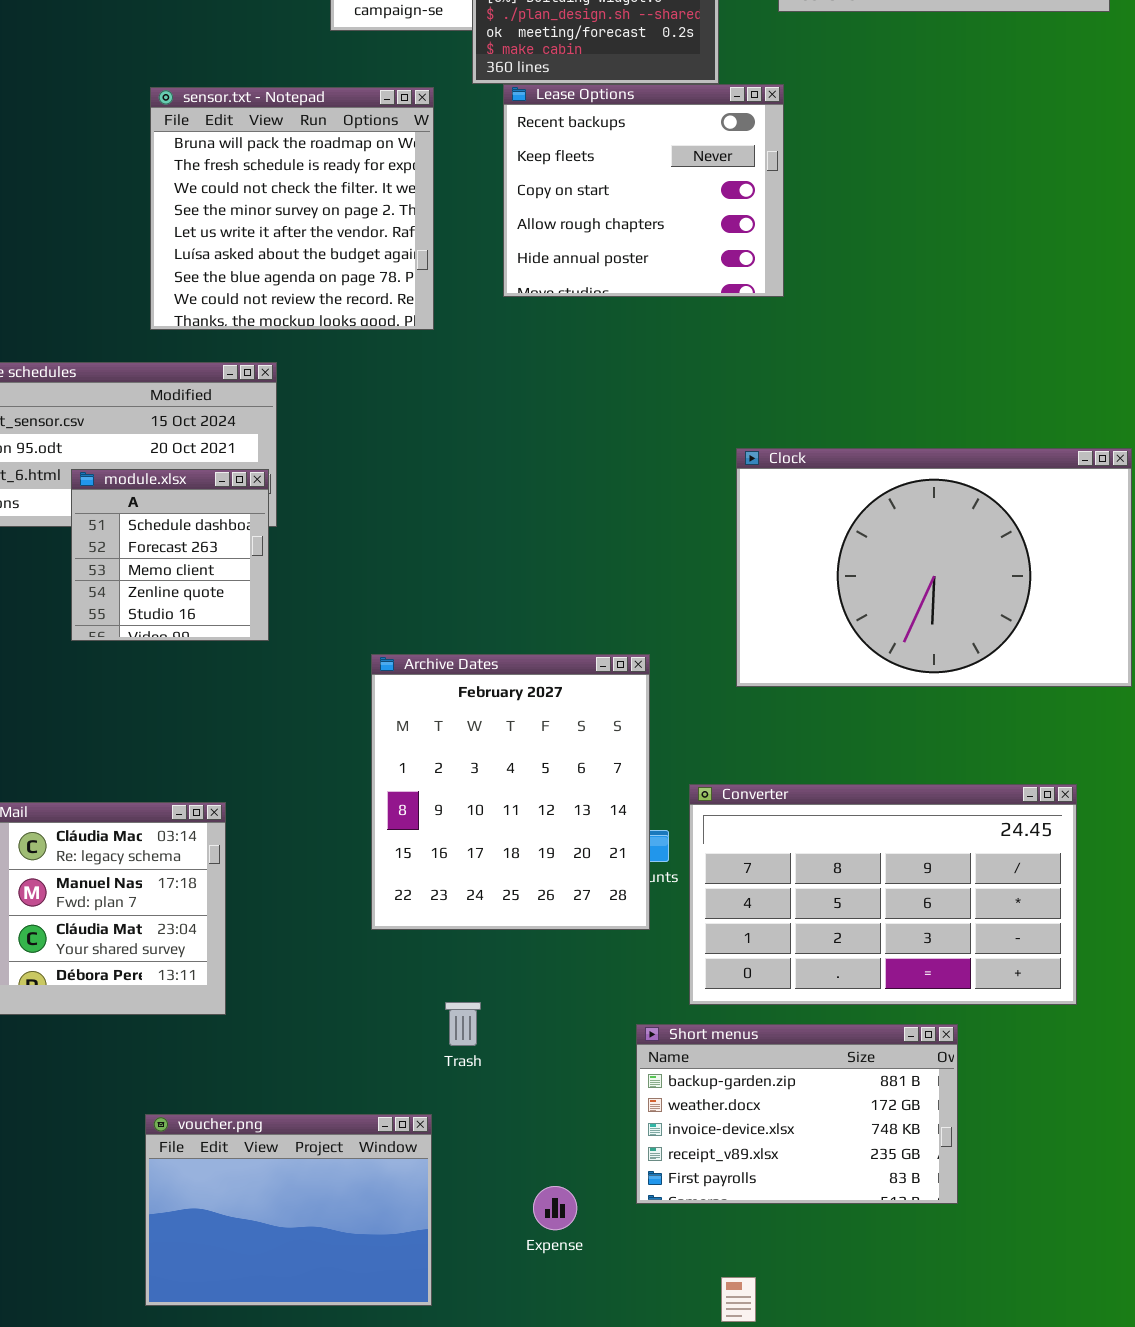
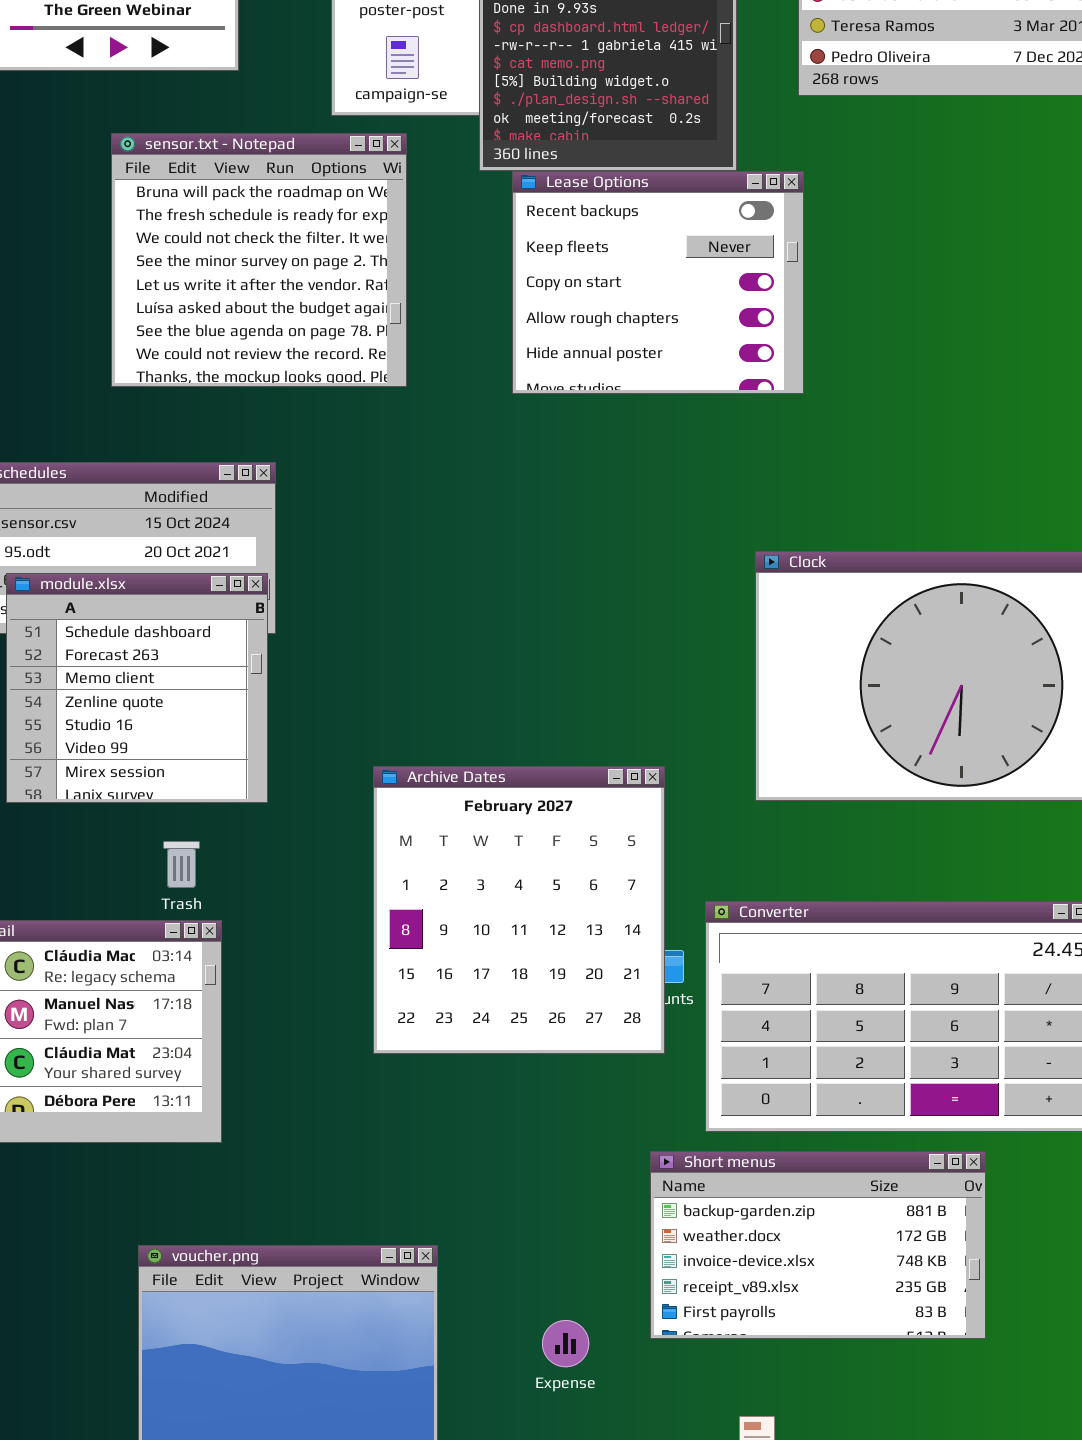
sensor.txt - Notepad: [150,87,434,330] -> [111,133,407,387], moved
module.xlsx: [71,469,269,641] -> [6,573,268,803], resized
Trash: [445,1002,481,1046] -> [163,841,200,888], moved

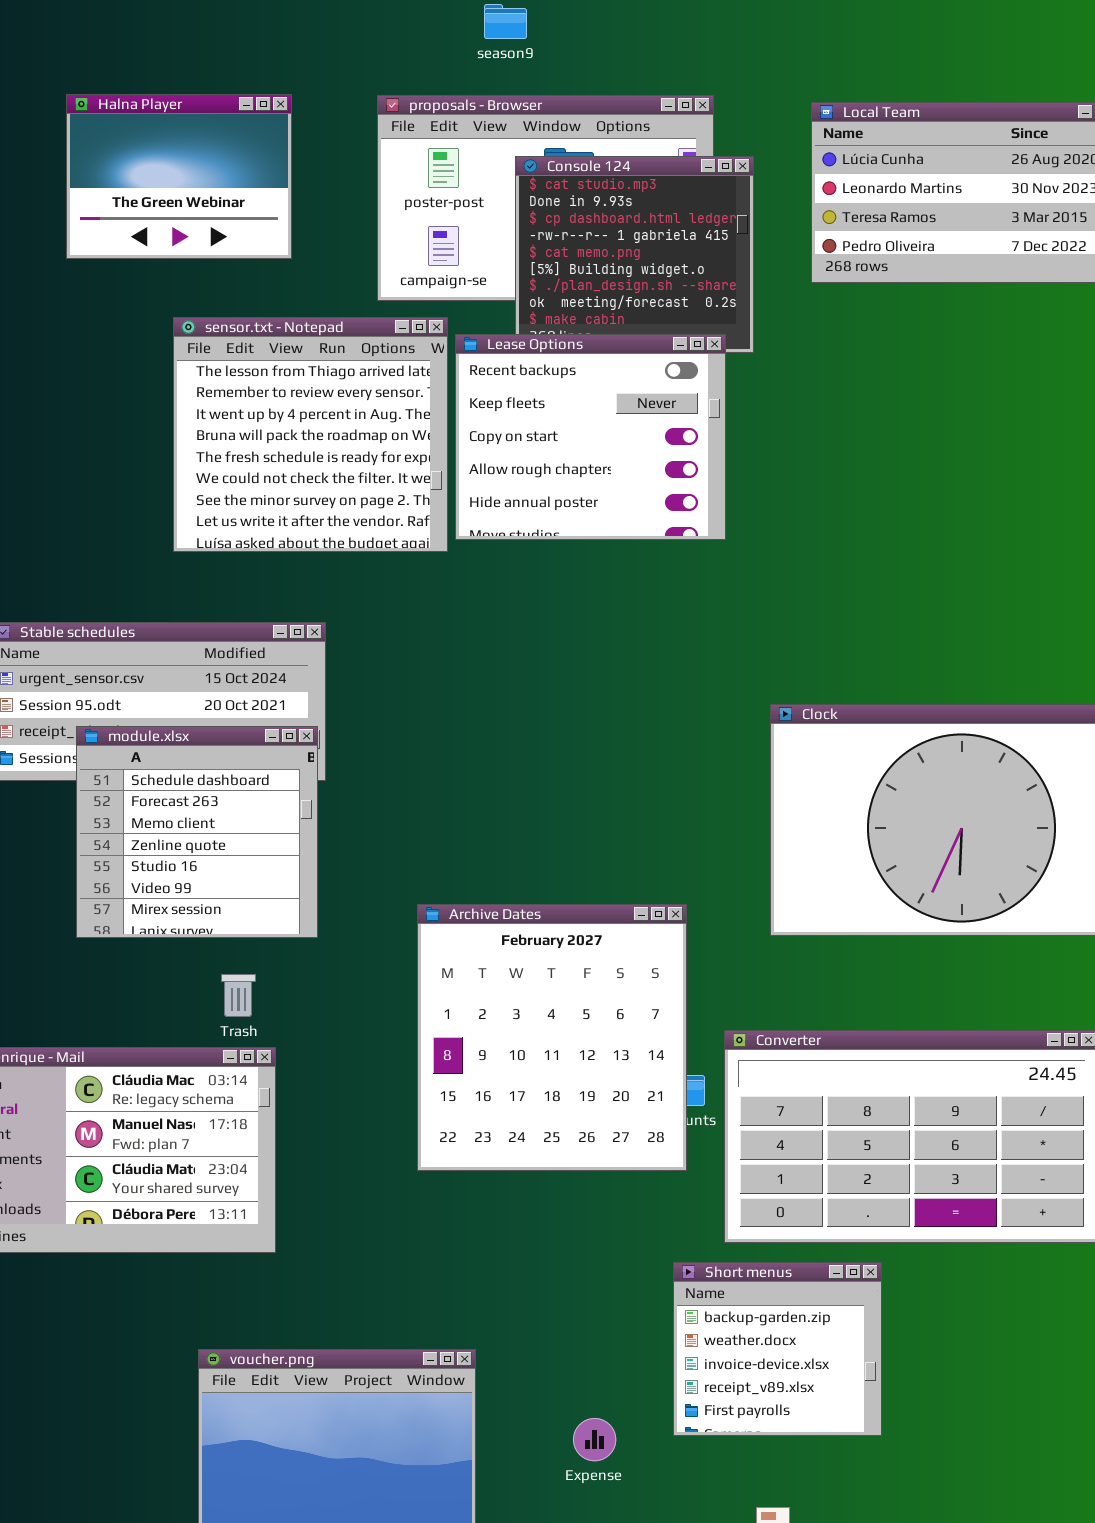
sensor.txt - Notepad: [111,133,407,387] -> [173,317,448,552], scrolled up 3 rows
Lease Options: [512,171,804,394] -> [455,334,726,540], moved
Short menus: [650,1151,986,1339] -> [673,1262,882,1436], resized

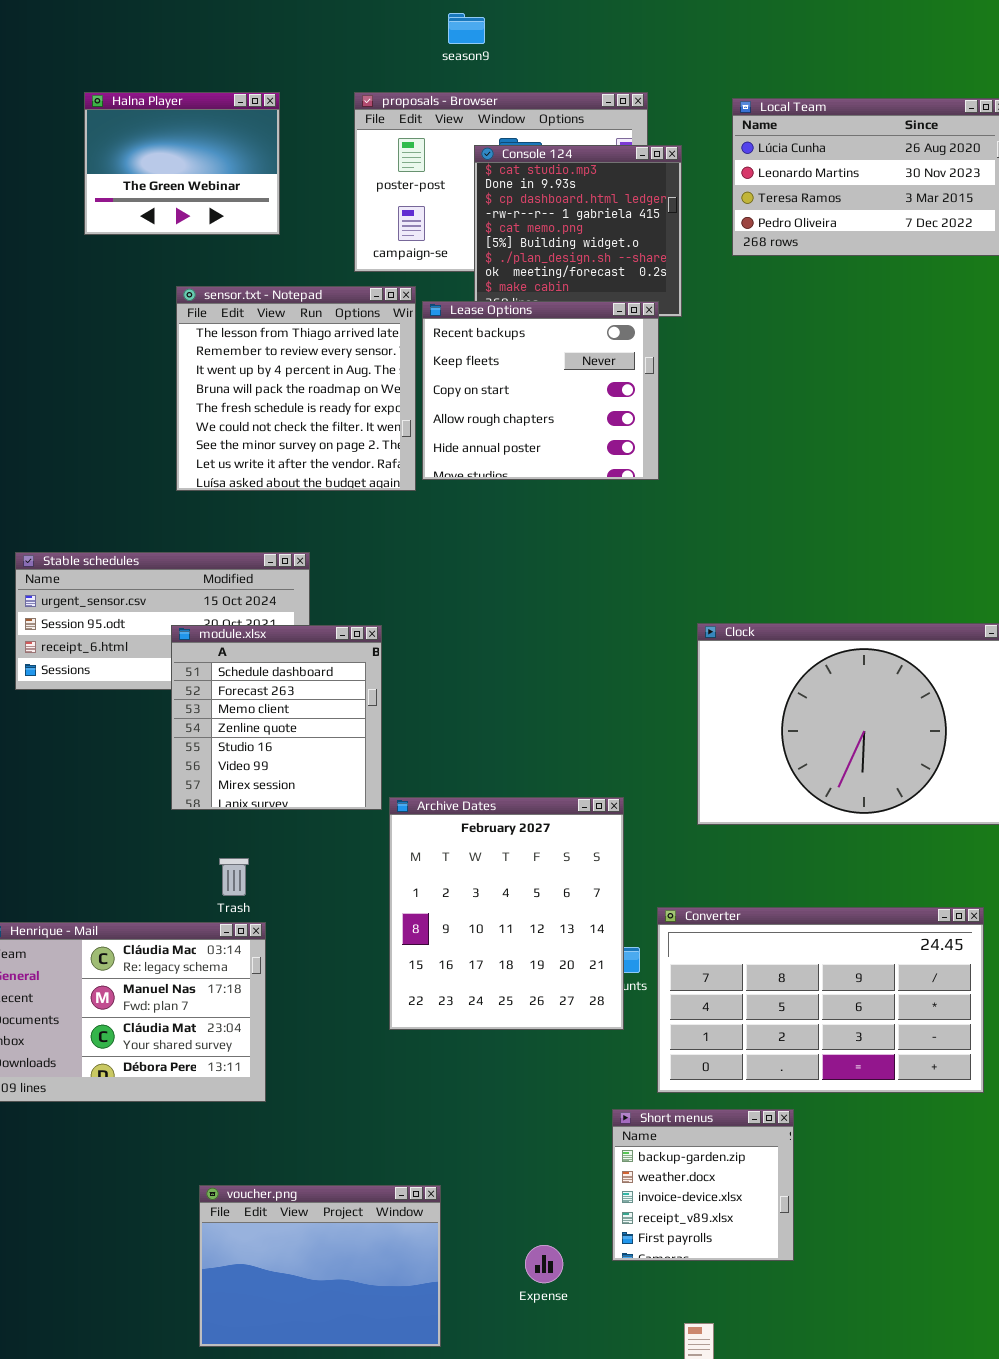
module.xlsx: [76,726,318,938] -> [171,625,382,810], moved

